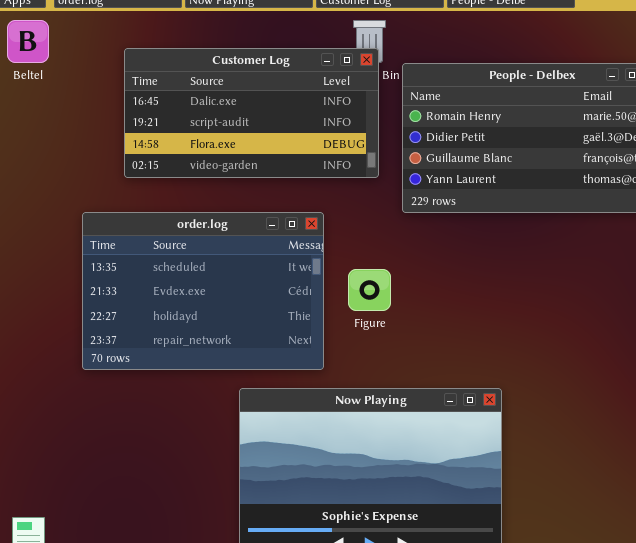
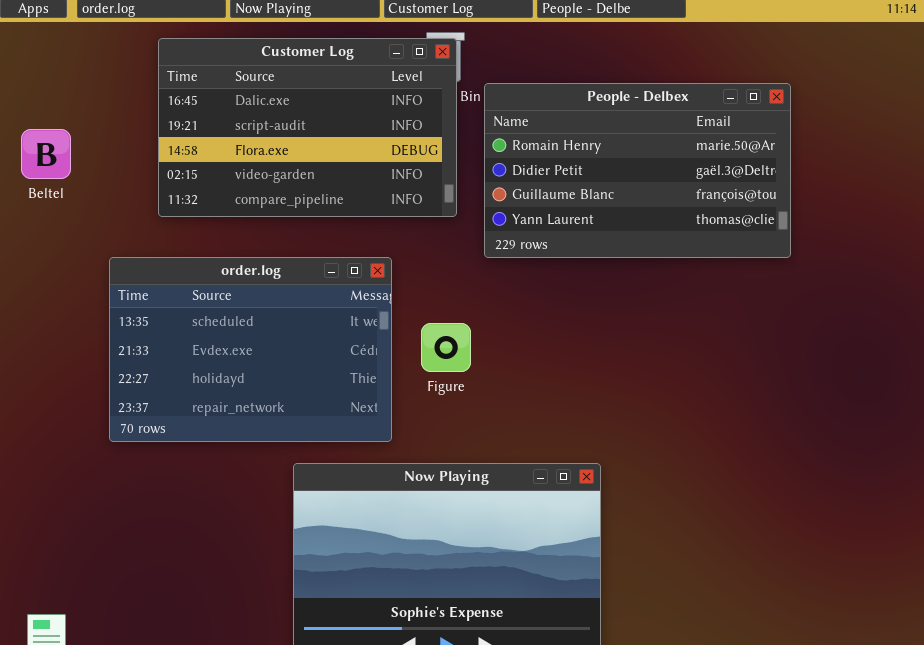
Beltel: [7,20,49,63] -> [21,129,71,179], moved
Customer Log: [124,48,379,178] -> [158,38,457,217], resized

